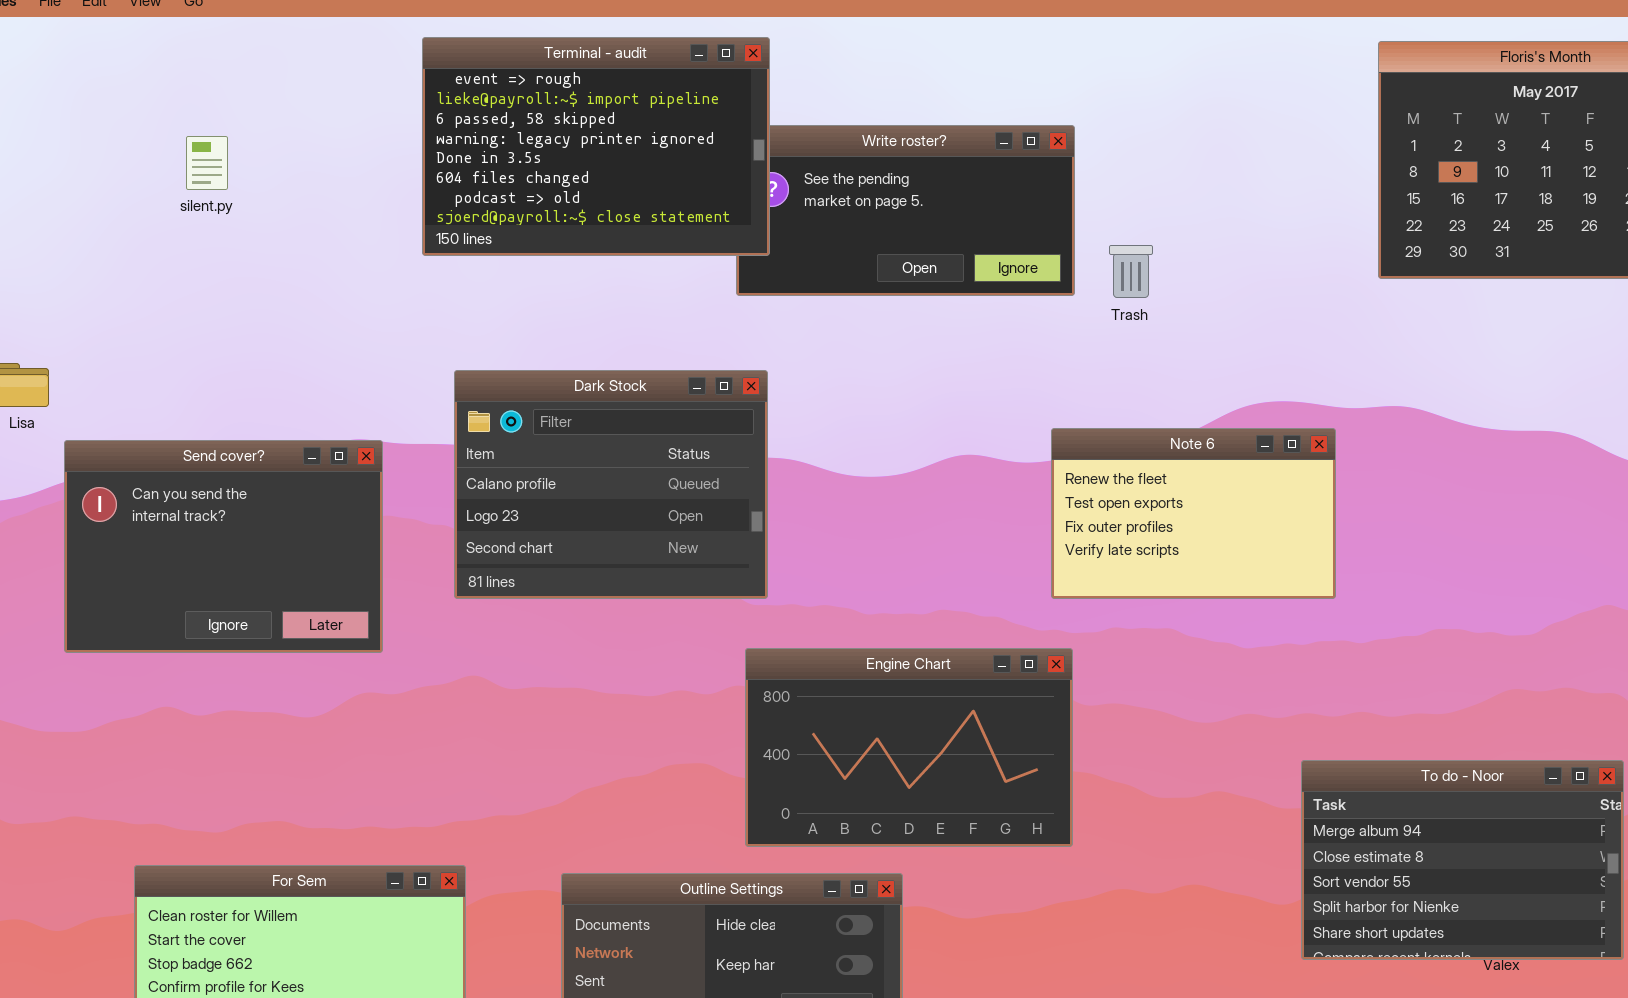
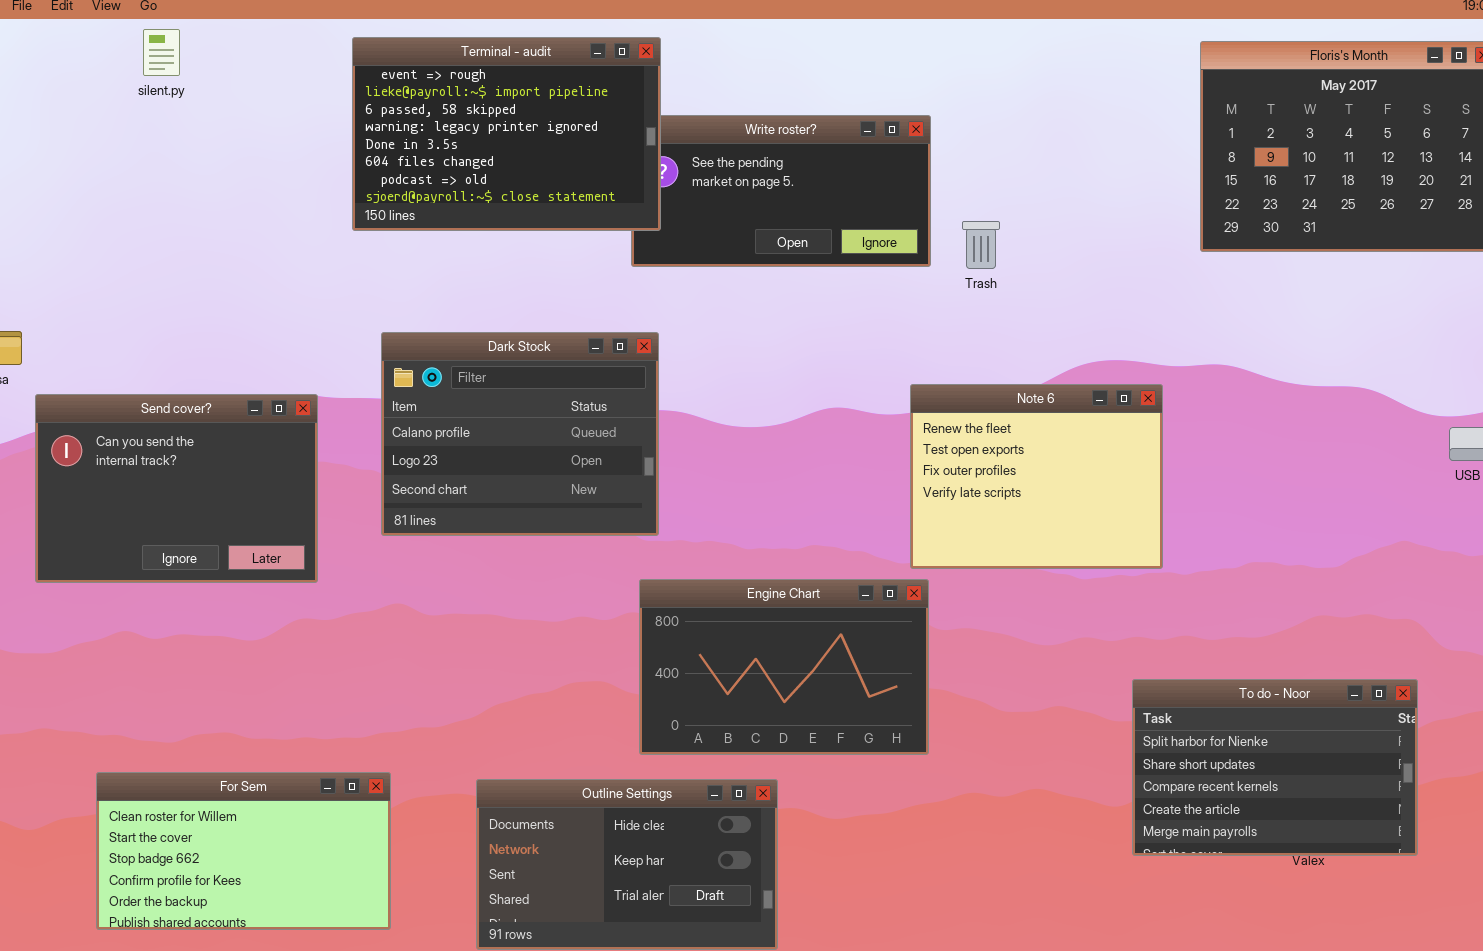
silent.py: [186,136,228,190] -> [143,29,180,76], moved
Note 6: [1051,428,1336,599] -> [910,384,1163,569], resized
To do - Noor: [1301,760,1624,960] -> [1132,679,1418,856], scrolled down 3 rows

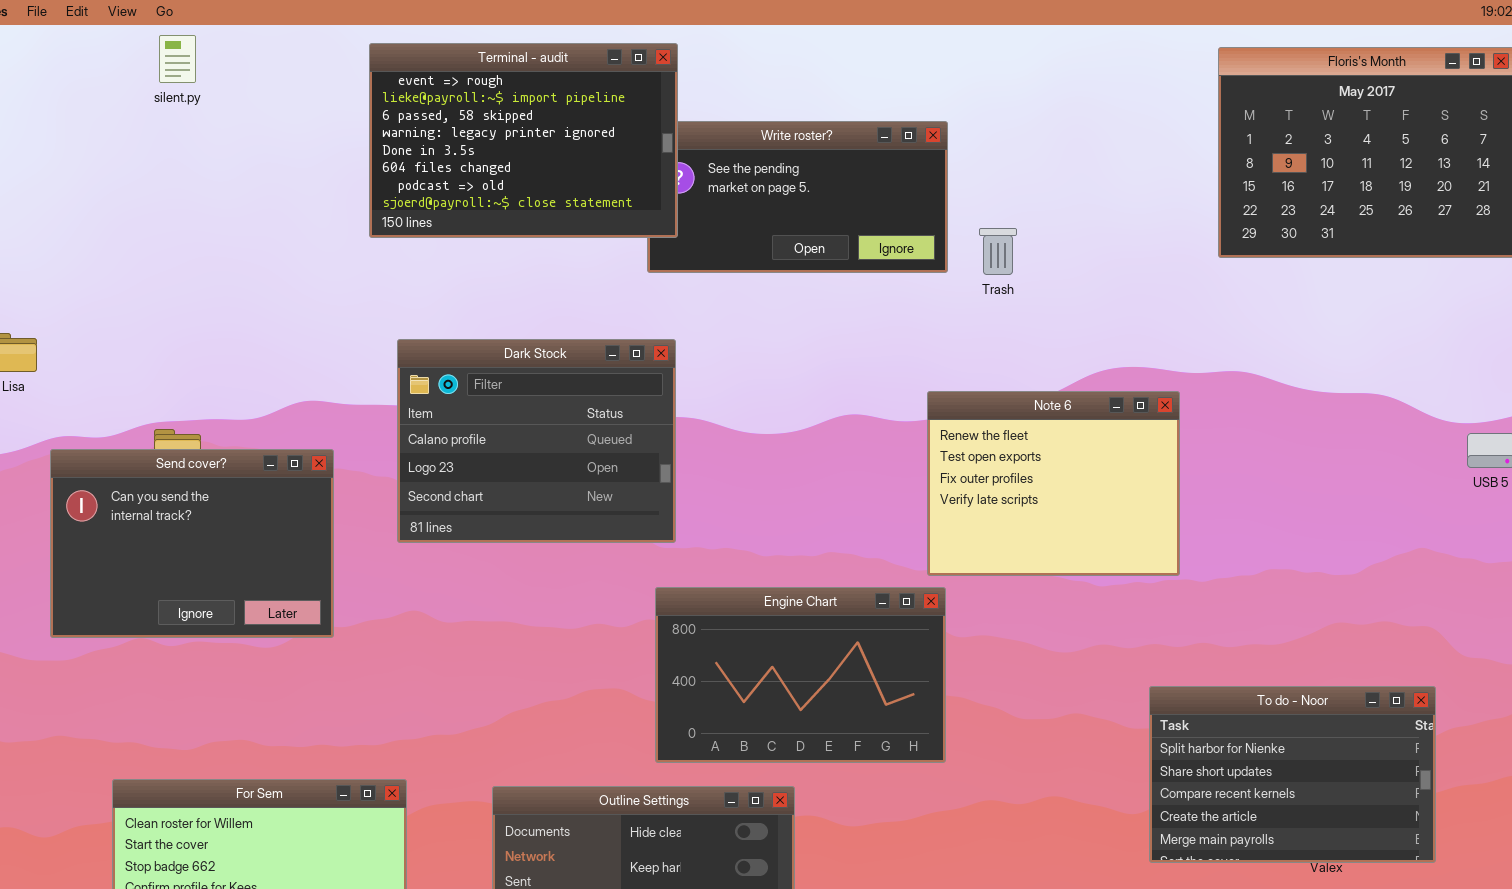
Send cover?: [35,394,318,583] -> [50,449,334,638], moved

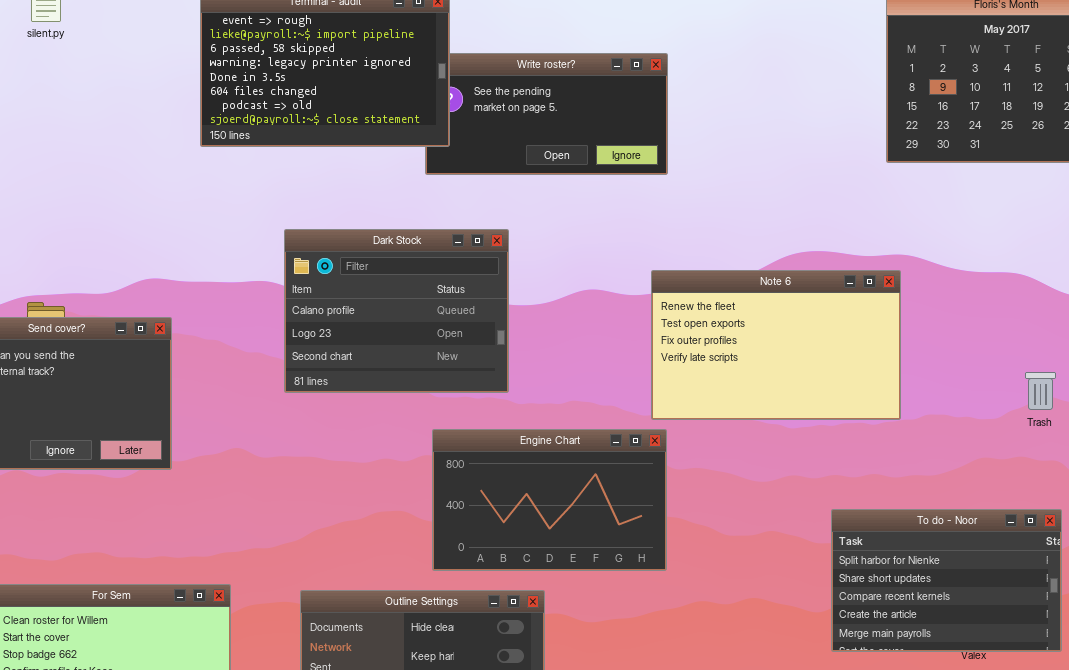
Trash: [979,228,1017,275] -> [1025,372,1056,410], moved
Dark Stock: [397,339,676,543] -> [284,229,509,393], moved
Note 6: [927,391,1180,576] -> [651,270,901,420], resized

